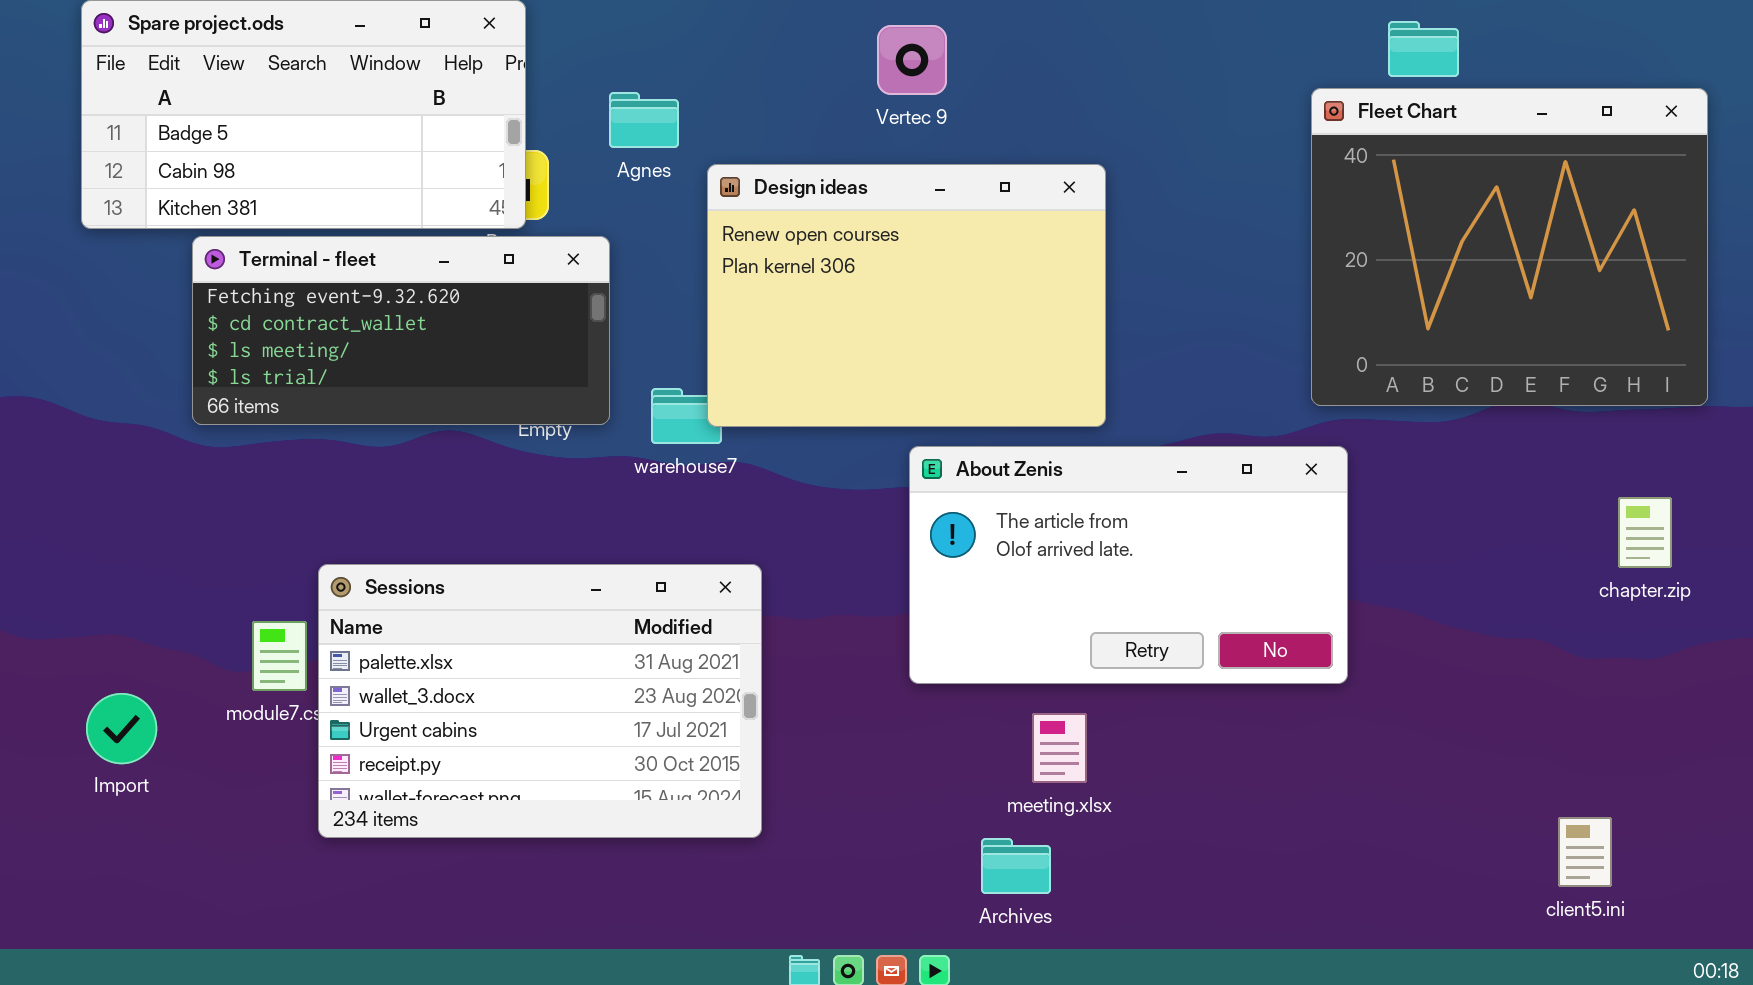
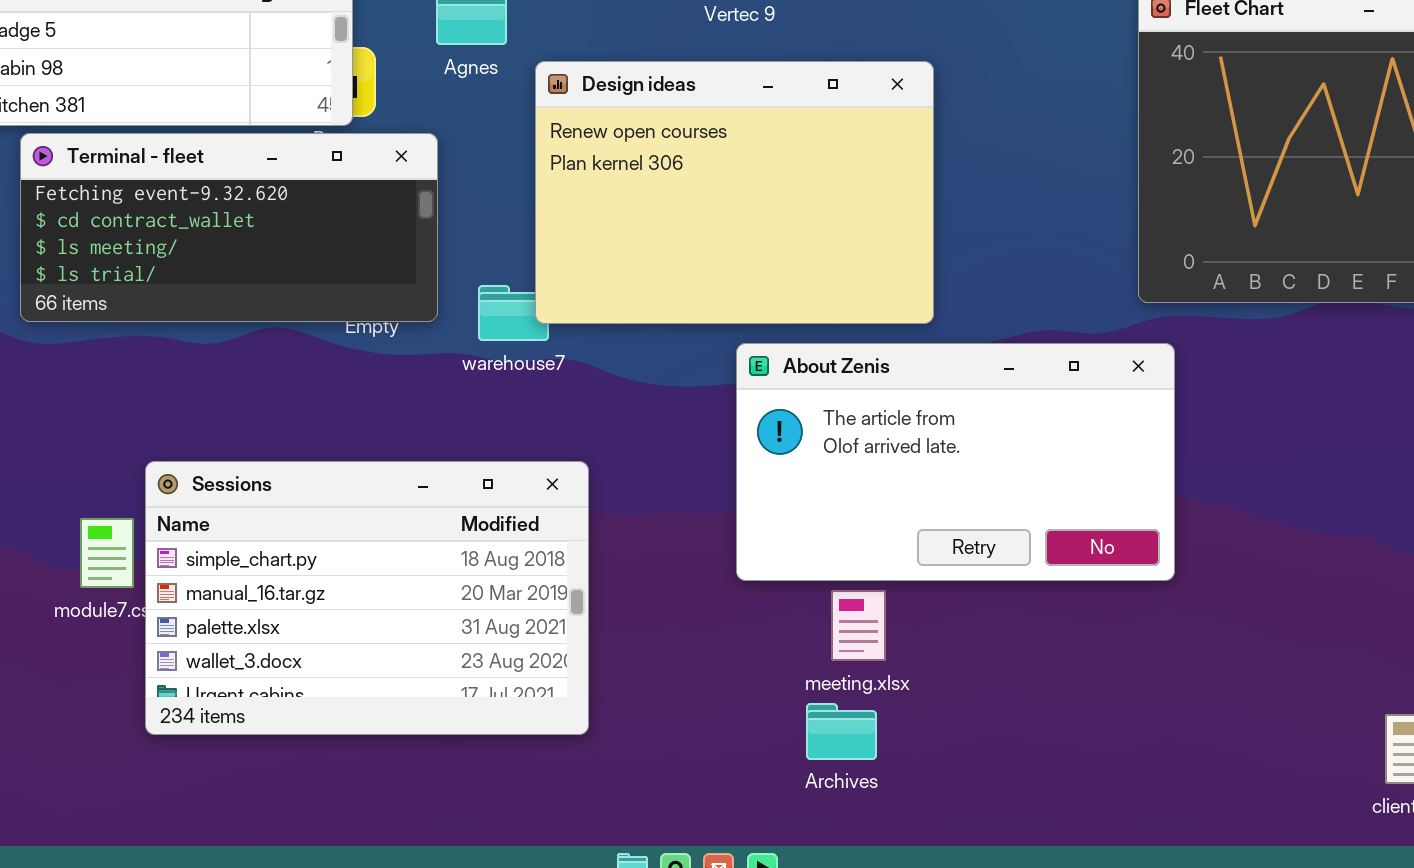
Sessions: [318,564,762,838] -> [145,461,589,735], scrolled up 2 rows
meeting.xlsx: [1032,713,1087,783] -> [831,590,886,661], moved
Archives: [981,838,1051,894] -> [806,703,877,760], moved

